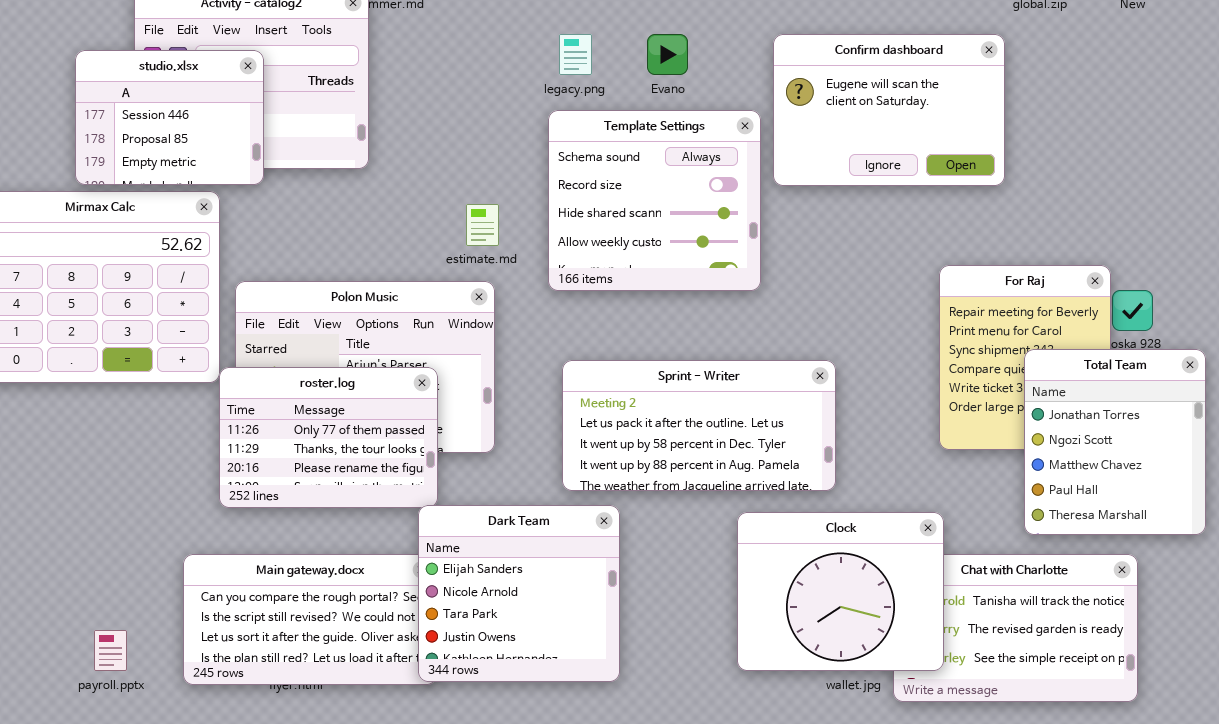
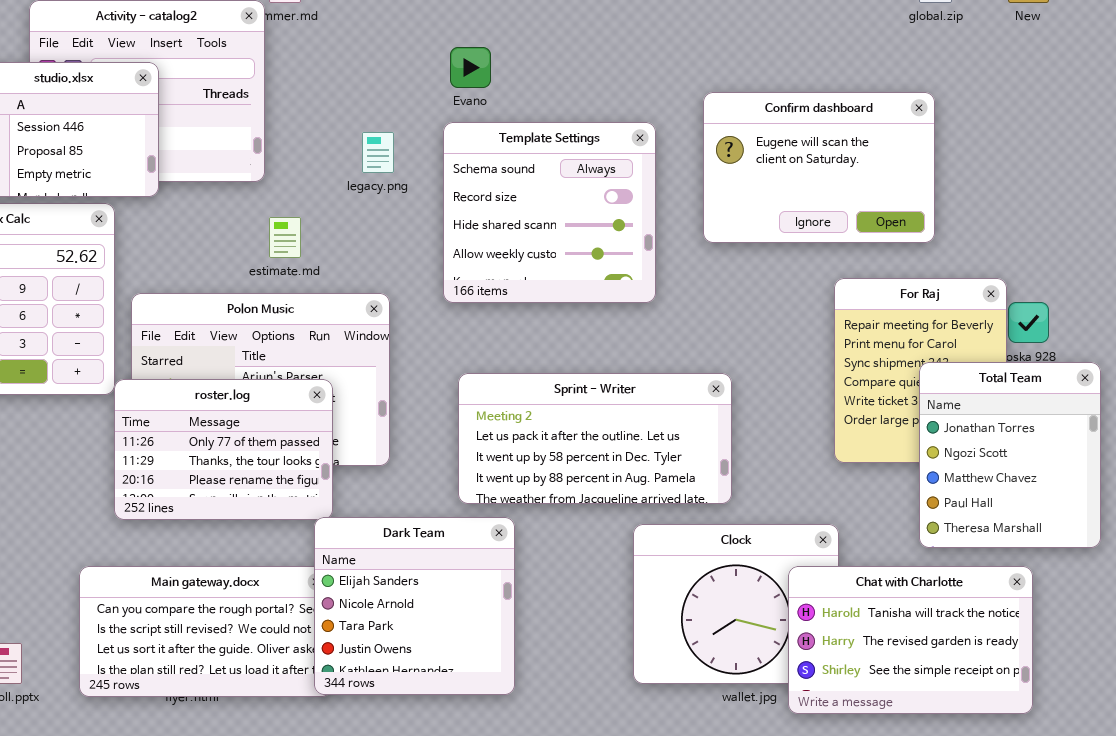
legacy.png: [559,34,592,75] -> [362,132,394,173], moved
Evano: [647,34,688,75] -> [450,47,491,88], moved
Confirm dashboard: [773,34,1005,186] -> [703,92,935,243], moved
estimate.md: [466,204,499,246] -> [269,217,301,258], moved
Chat with Charlotte: [893,554,1138,702] -> [788,566,1033,714], raised

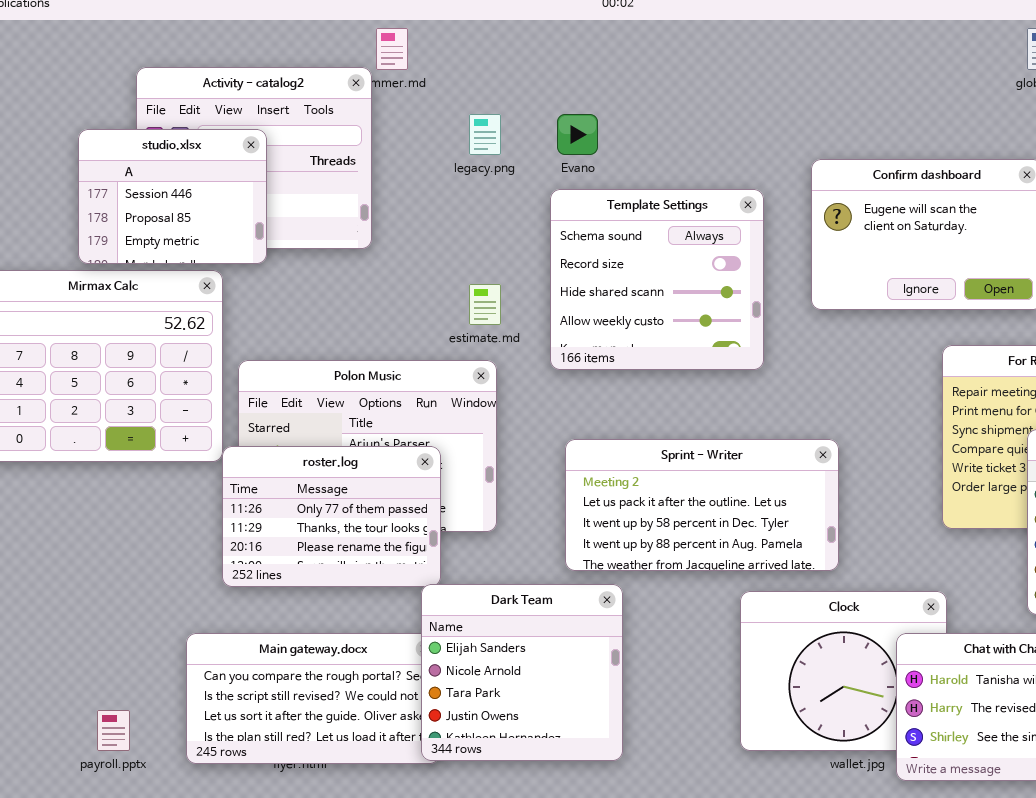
legacy.png: [362,132,394,173] -> [469,114,501,155], moved
estimate.md: [269,217,301,258] -> [469,284,501,325], moved

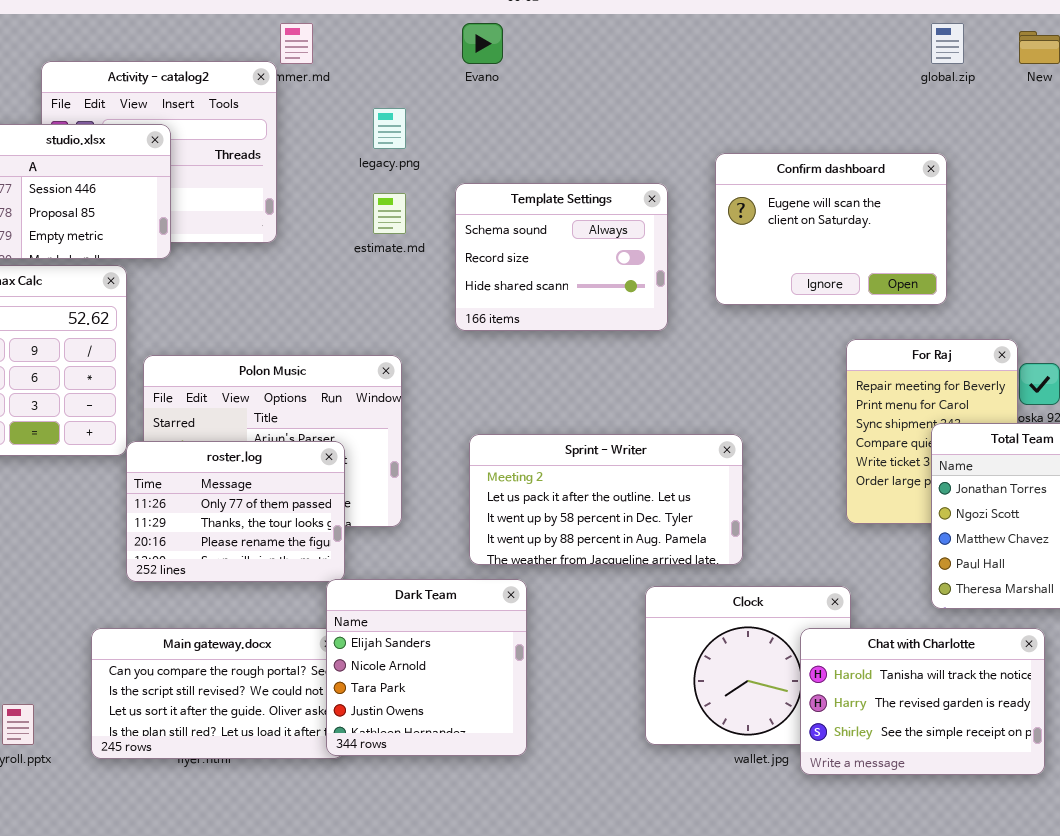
Evano: [557,114,598,155] -> [462,23,503,64], moved
Template Settings: [550,189,764,370] -> [455,183,668,331], resized
estimate.md: [469,284,501,325] -> [373,193,406,234], moved

